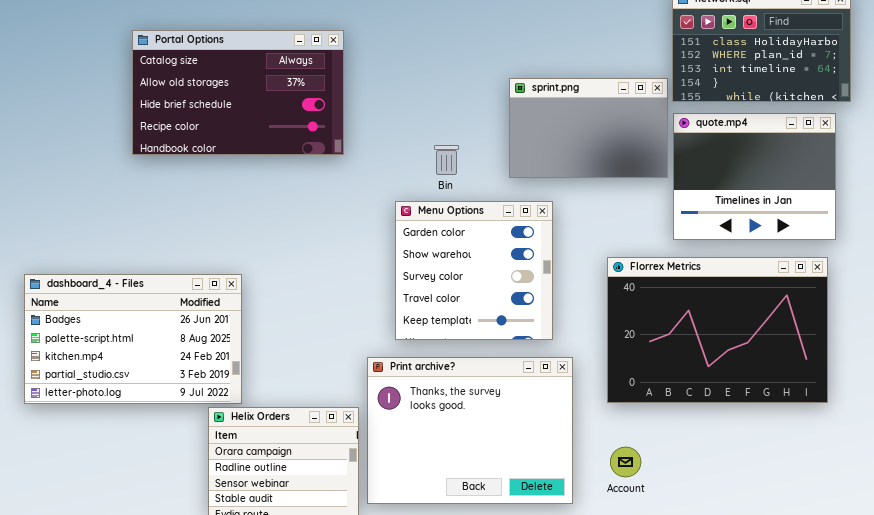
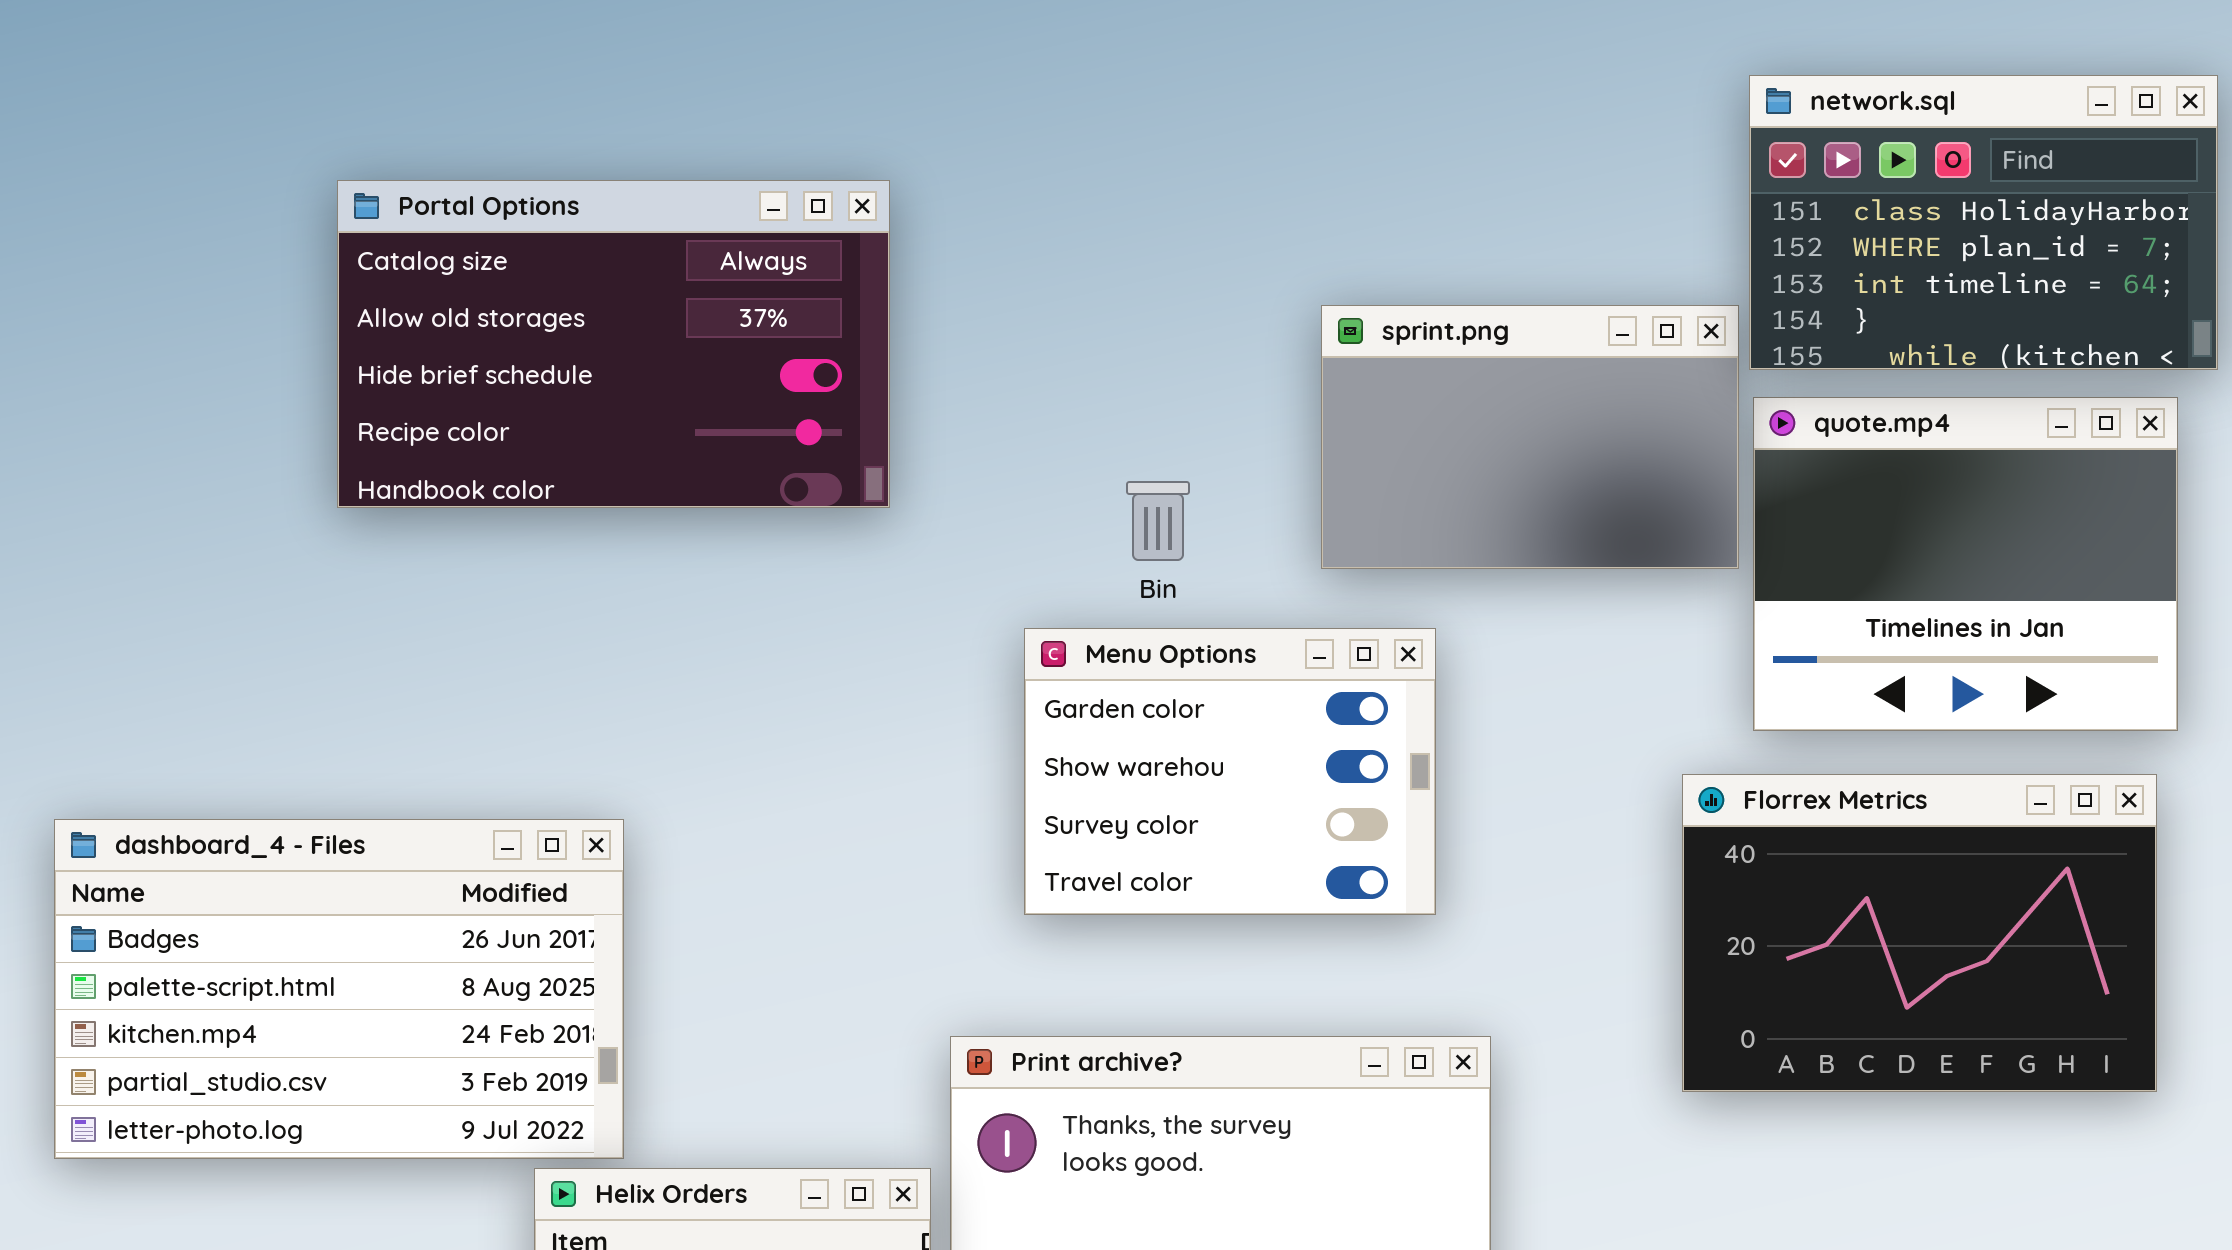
Menu Options: [395,201,553,340] -> [1024,628,1436,915], resized
Florrex Metrics: [607,257,828,403] -> [1682,774,2157,1092], resized

